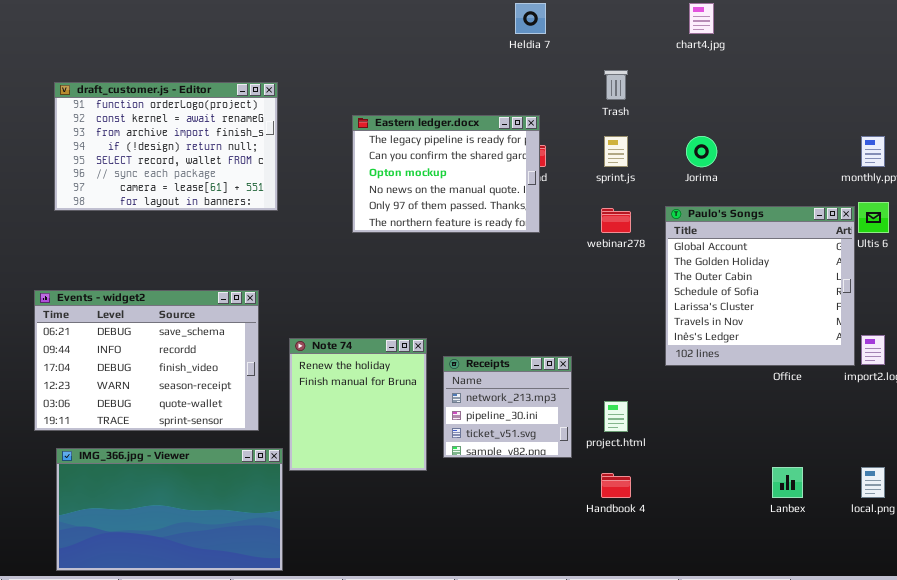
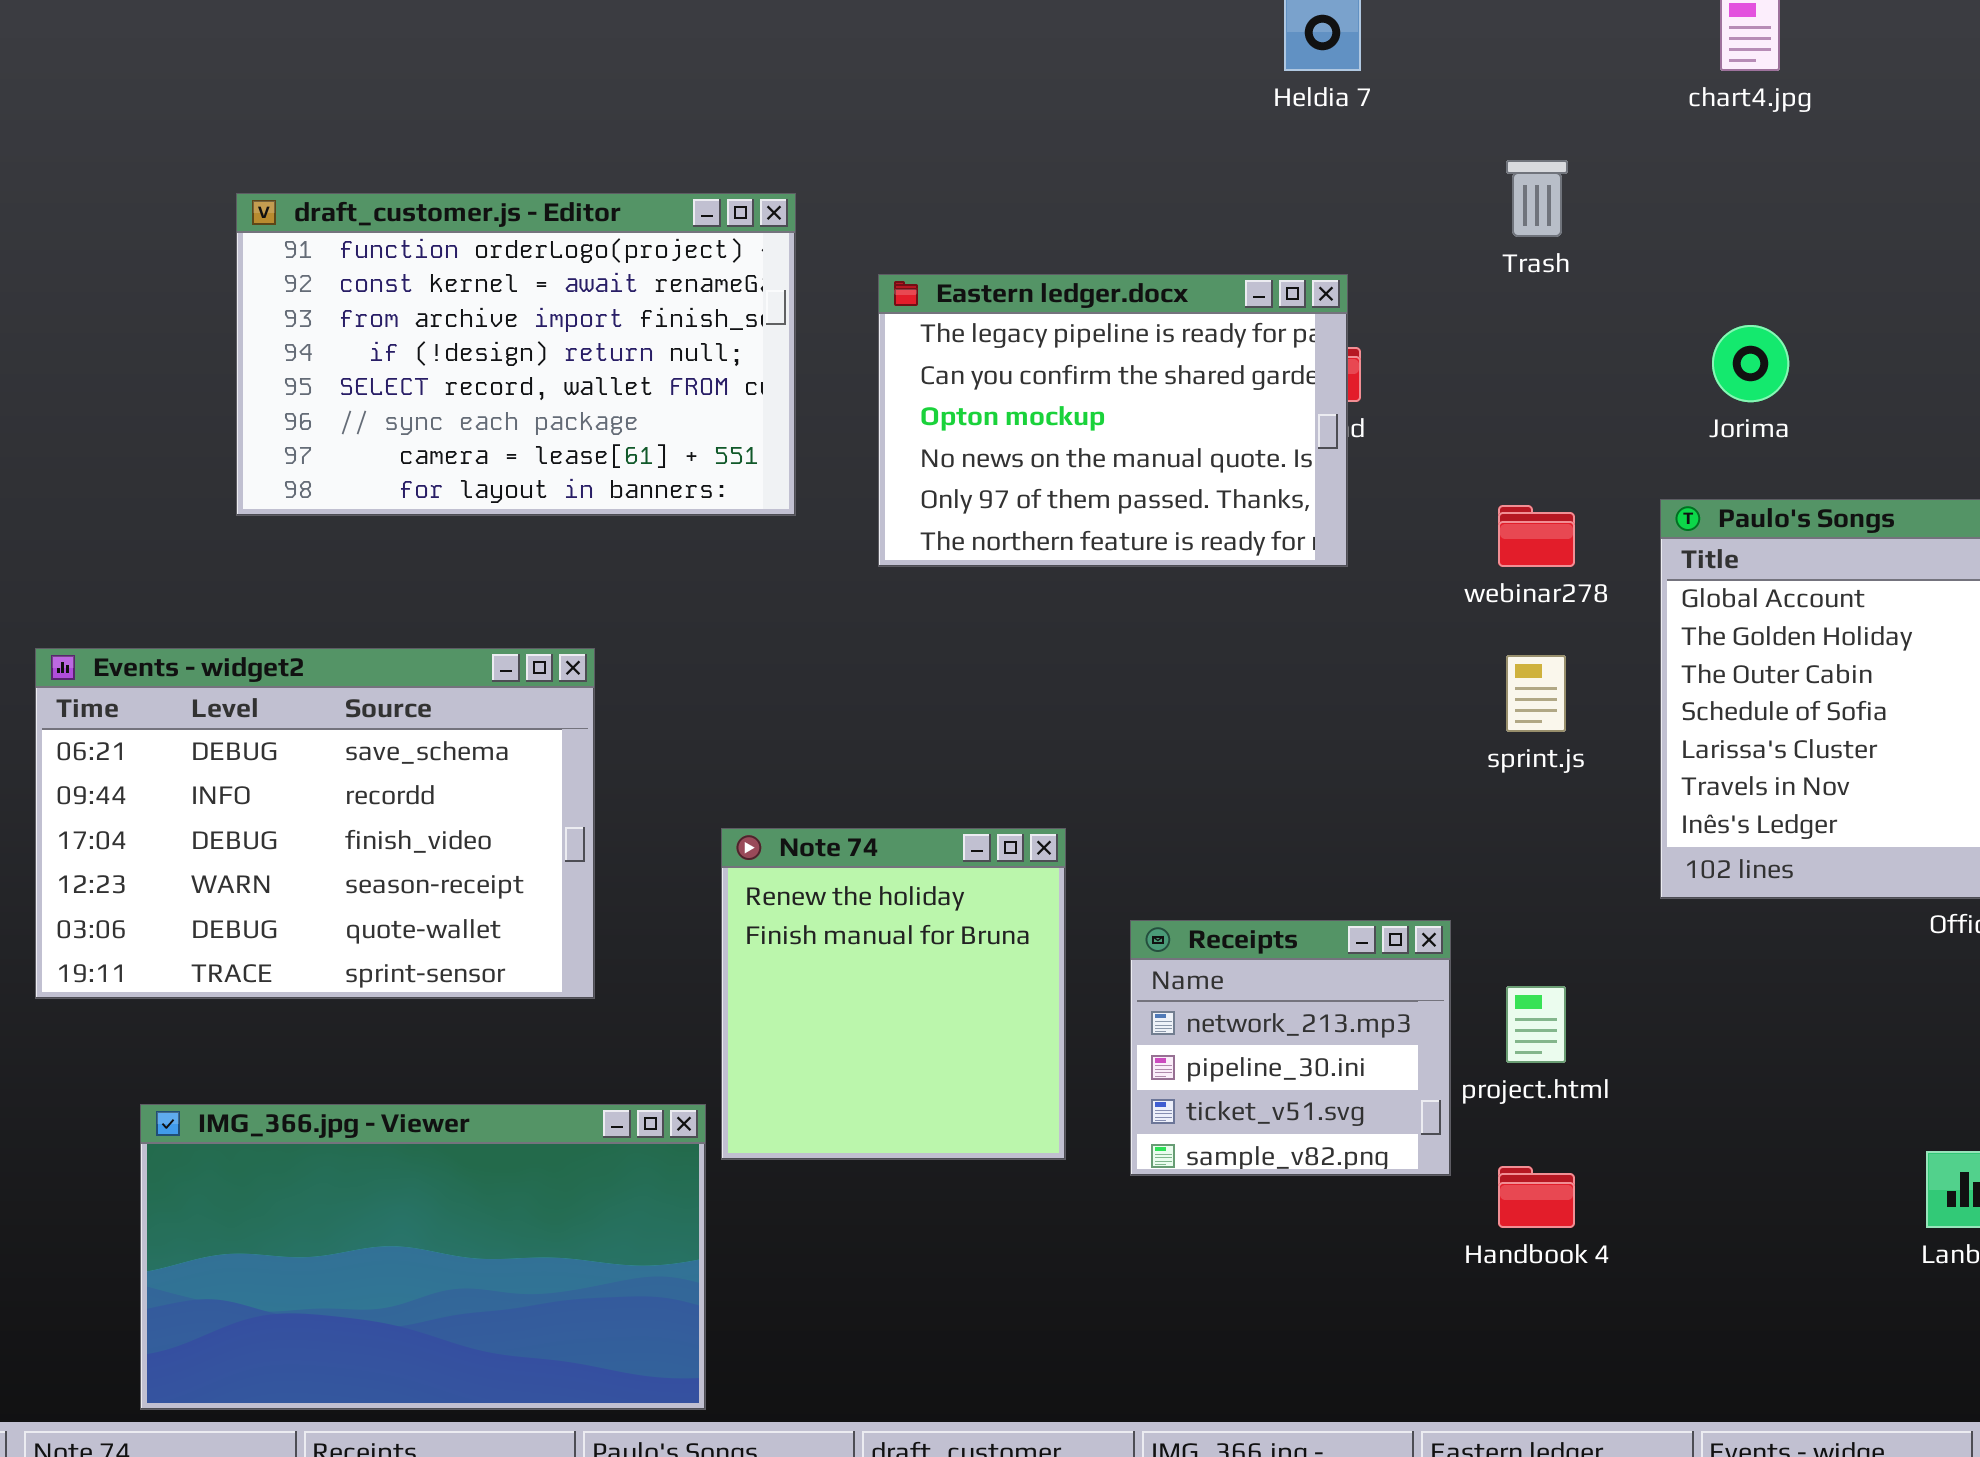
draft_customer.js - Editor: [54,82,278,211] -> [236,193,796,516], moved
sprint.js: [604,136,628,167] -> [1506,655,1566,732], moved
Events - widget2: [34,290,259,431] -> [35,648,595,999], moved
Receipts: [443,356,572,458] -> [1130,920,1451,1176], moved

